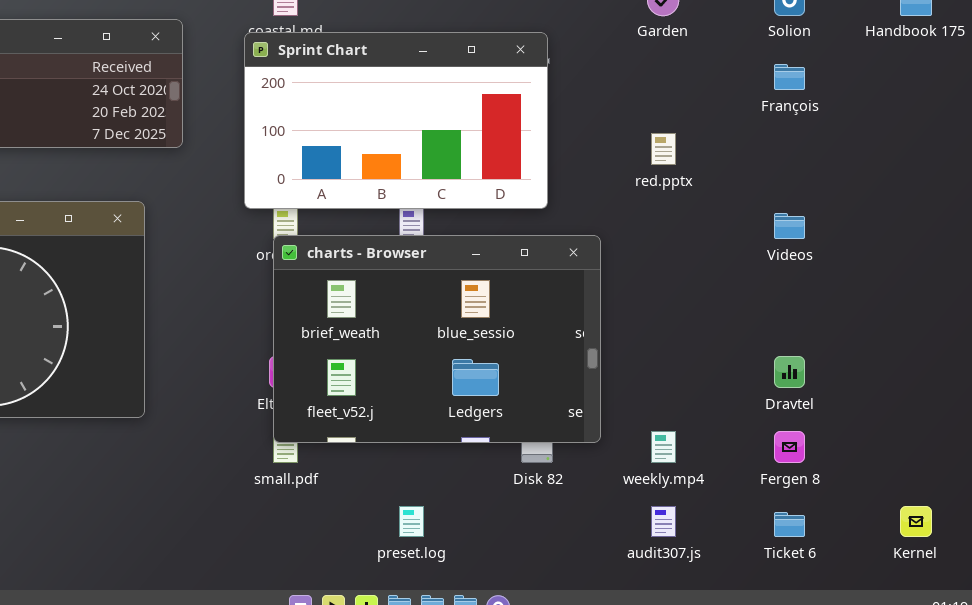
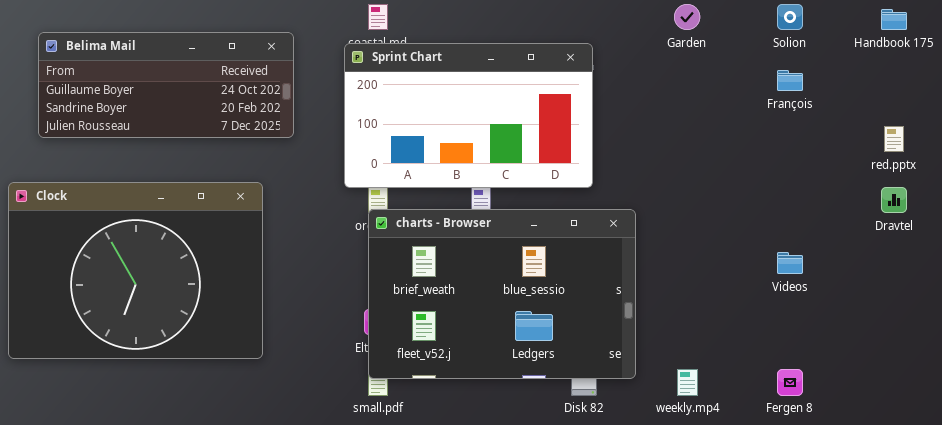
red.pptx: [651,133,676,165] -> [884,126,904,152], moved
Videos: [774,213,805,239] -> [777,252,803,274], moved
Dravtel: [774,356,805,388] -> [881,187,907,213], moved

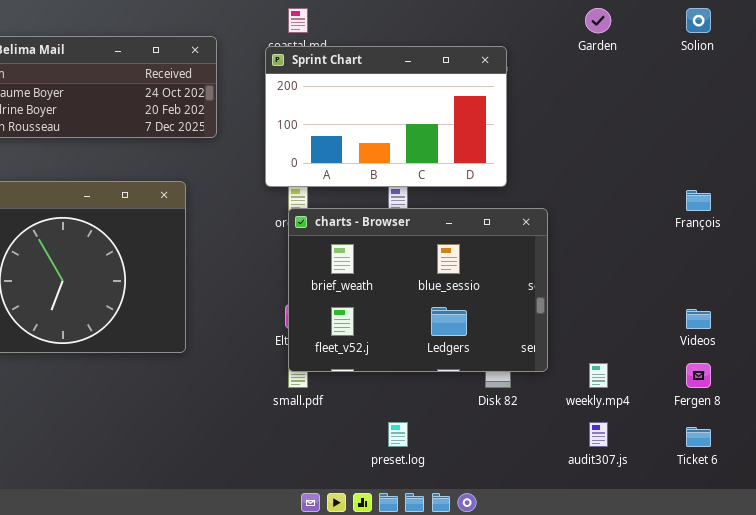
François: [777,70,803,91] -> [686,190,711,211], moved
Videos: [777,252,803,274] -> [686,309,711,329], moved

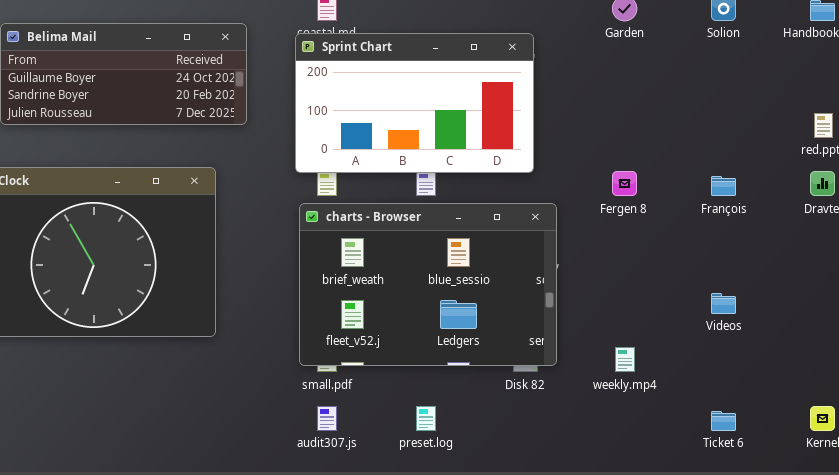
charts - Browser: [288,208,548,372] -> [299,203,557,366], moved
Fergen 8: [686,363,711,388] -> [612,171,637,196], moved
audit307.js: [589,422,608,447] -> [317,406,337,431], moved

